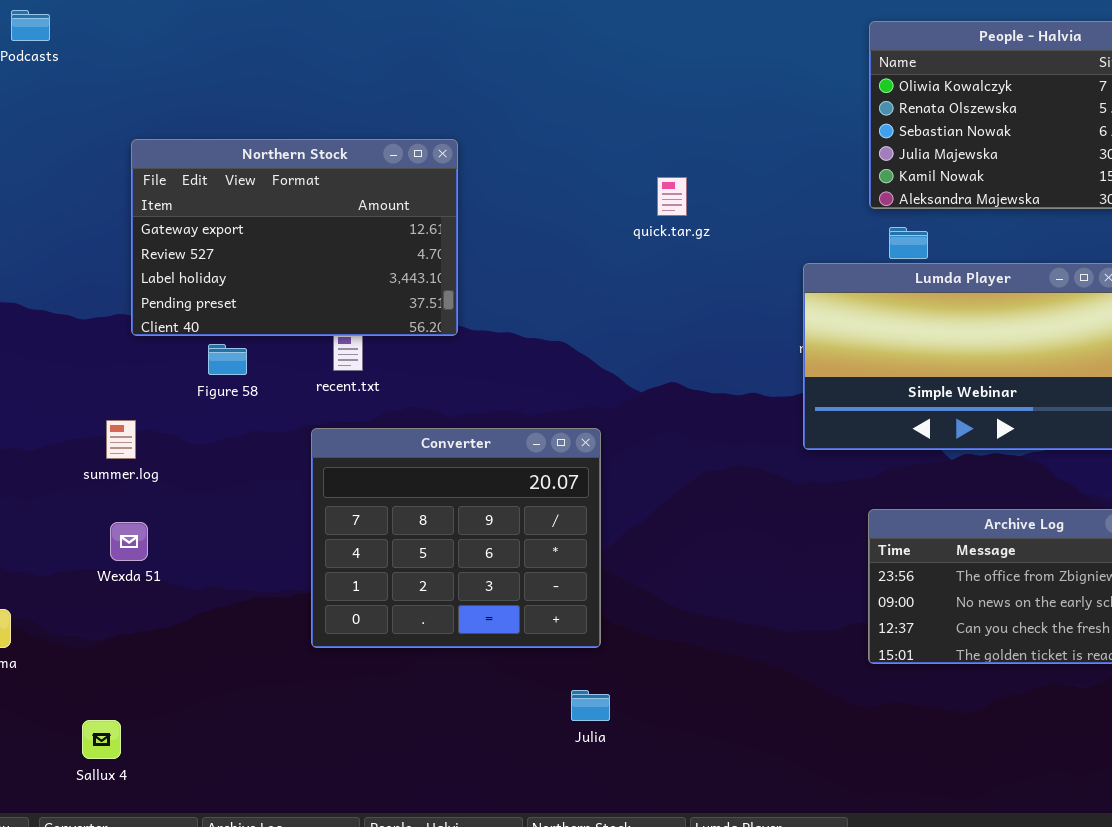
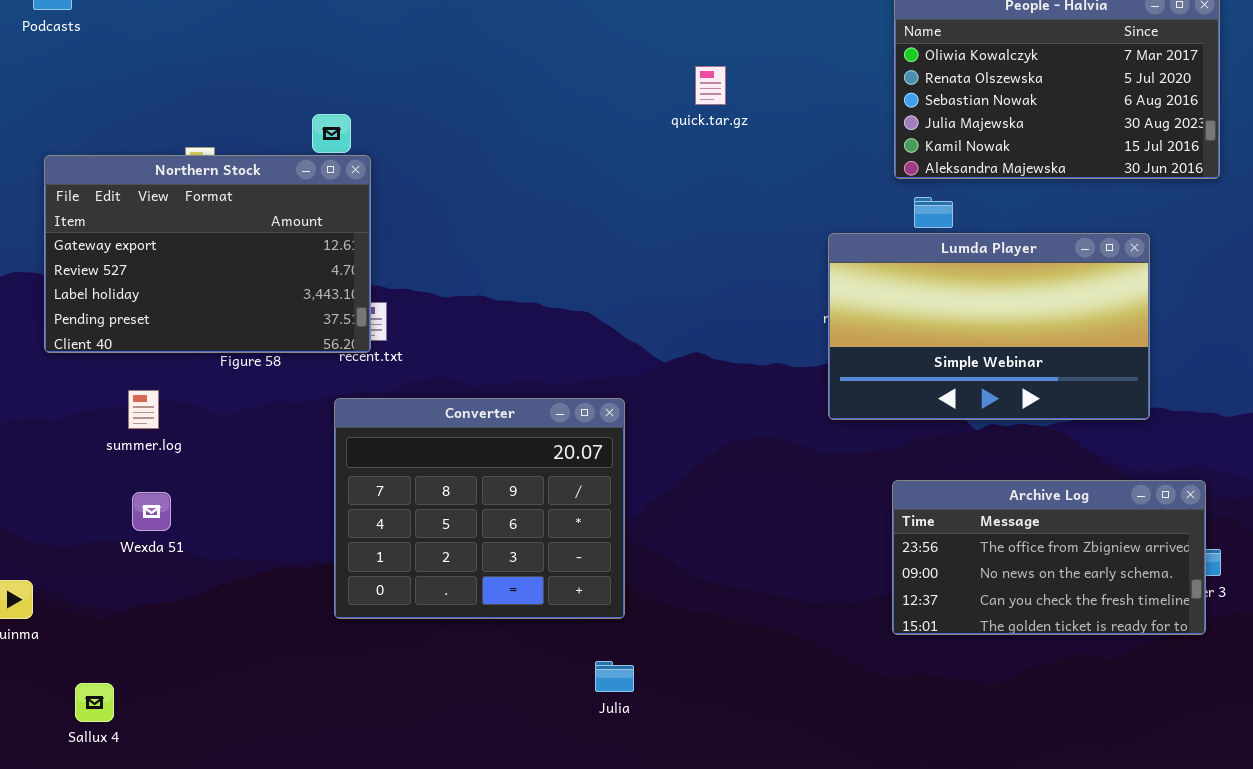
Northern Stock: [131,139,458,336] -> [44,155,371,353], moved
quick.tar.gz: [657,177,687,216] -> [695,66,726,105], moved
Sallux 4: [82,720,121,759] -> [75,683,114,722], moved

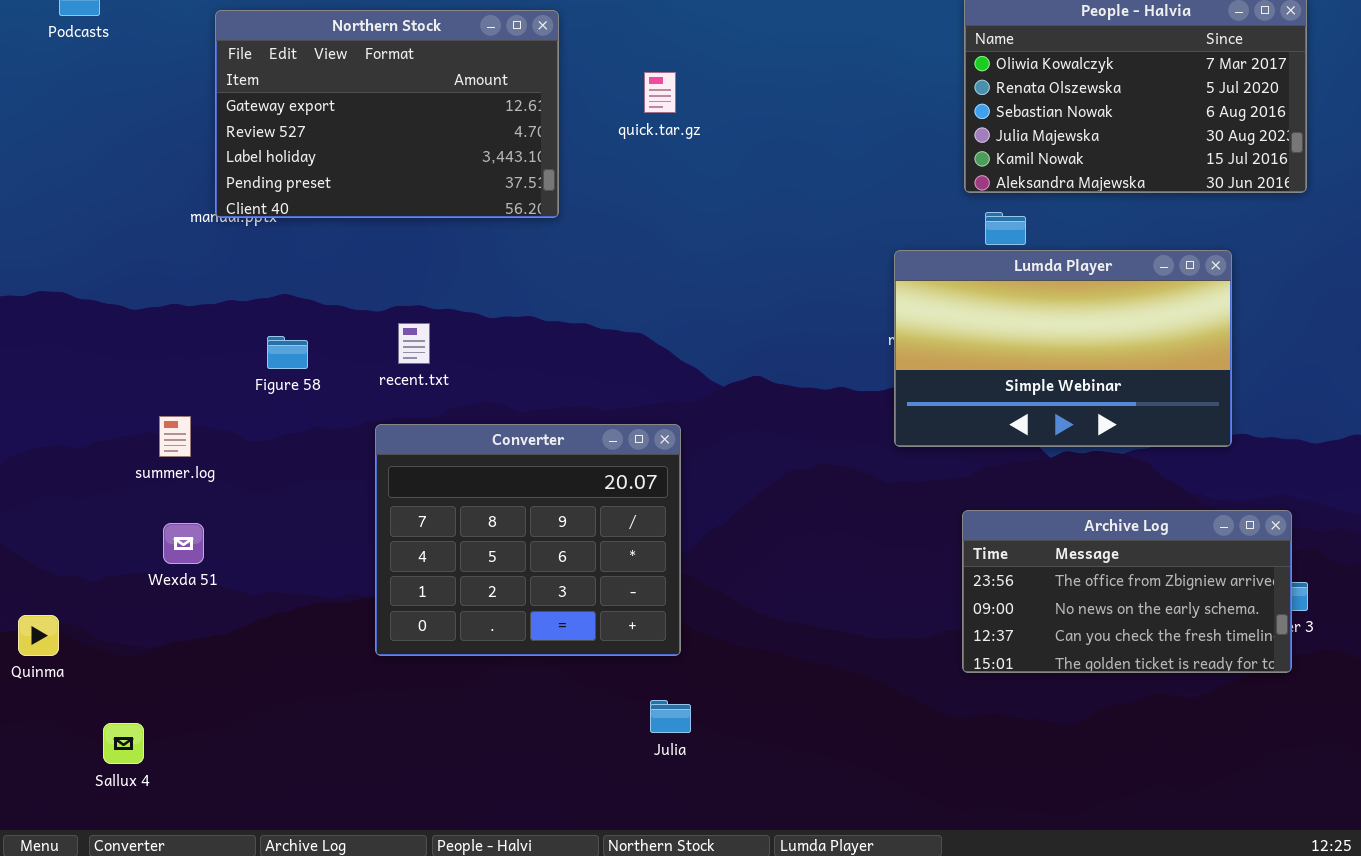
quick.tar.gz: [695,66,726,105] -> [644,72,676,113], moved
Northern Stock: [44,155,371,353] -> [215,10,559,218], moved

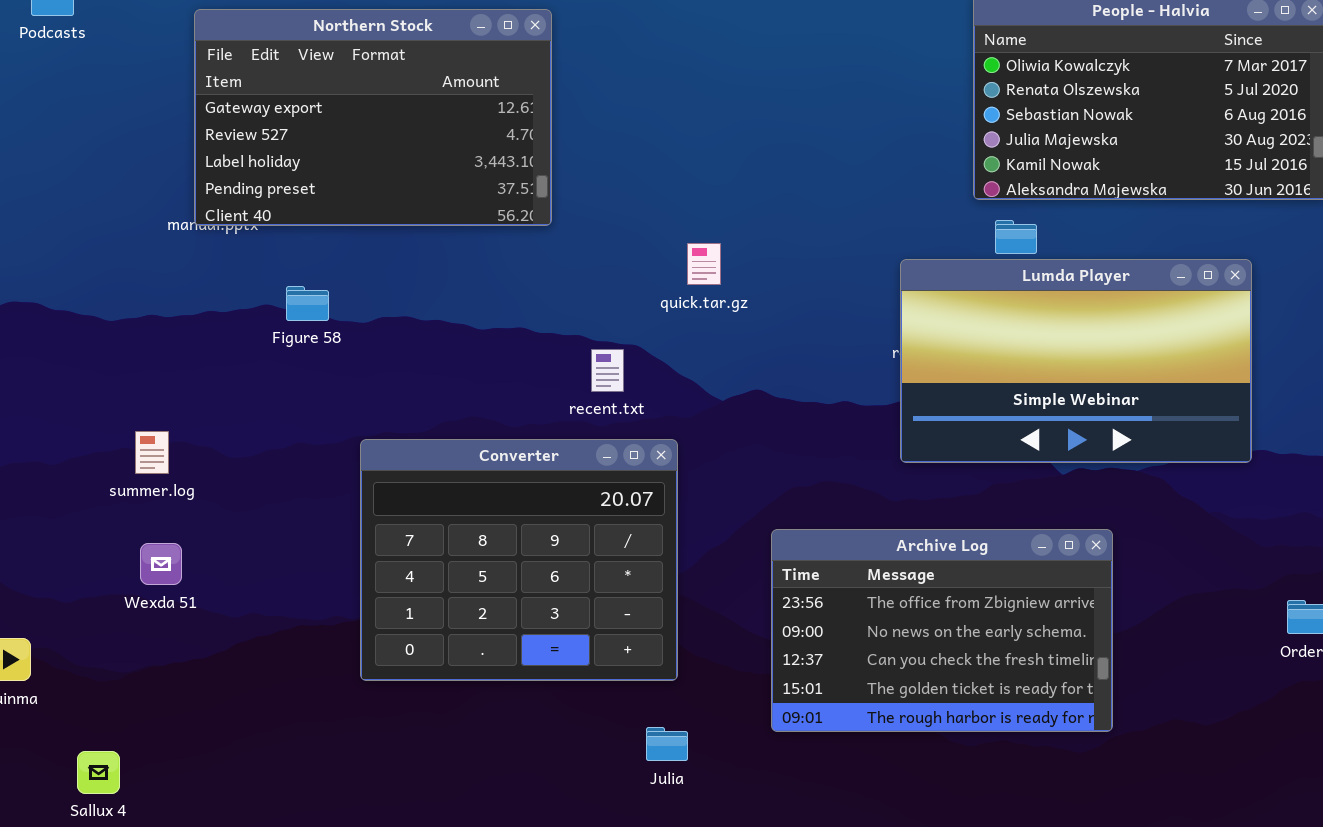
quick.tar.gz: [644,72,676,113] -> [687,243,721,285], moved
recent.txt: [398,323,430,364] -> [591,349,624,392], moved
Figure 58: [267,336,308,369] -> [286,286,329,321], moved
Archive Log: [962,510,1292,673] -> [771,529,1113,732], moved, resized

